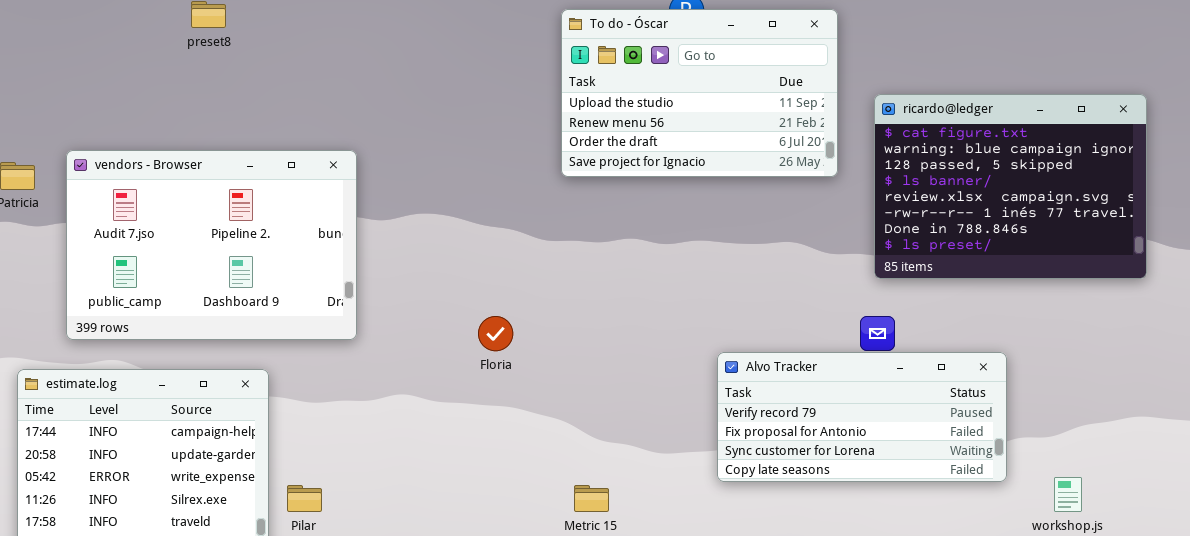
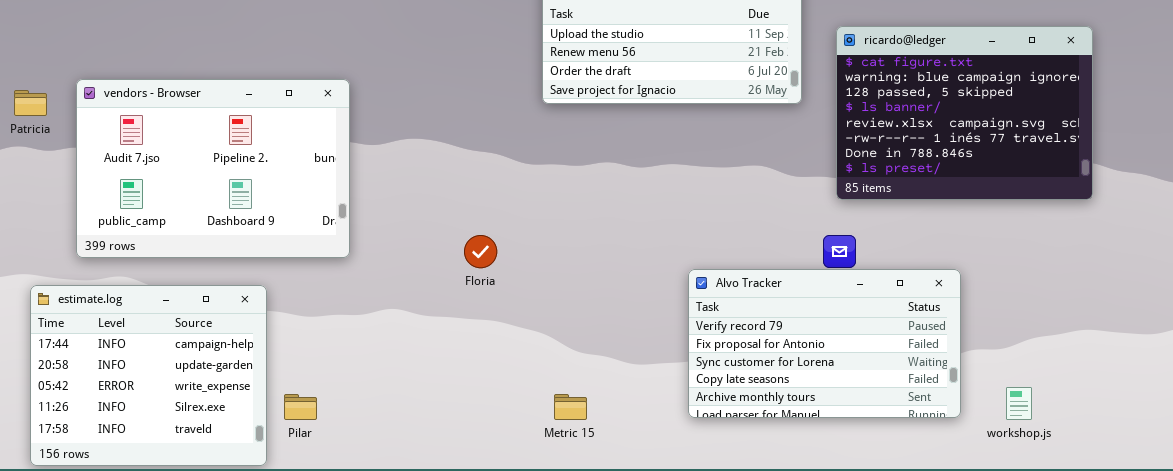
Alvo Tracker: [717,352,1007,482] -> [688,269,961,418], resized

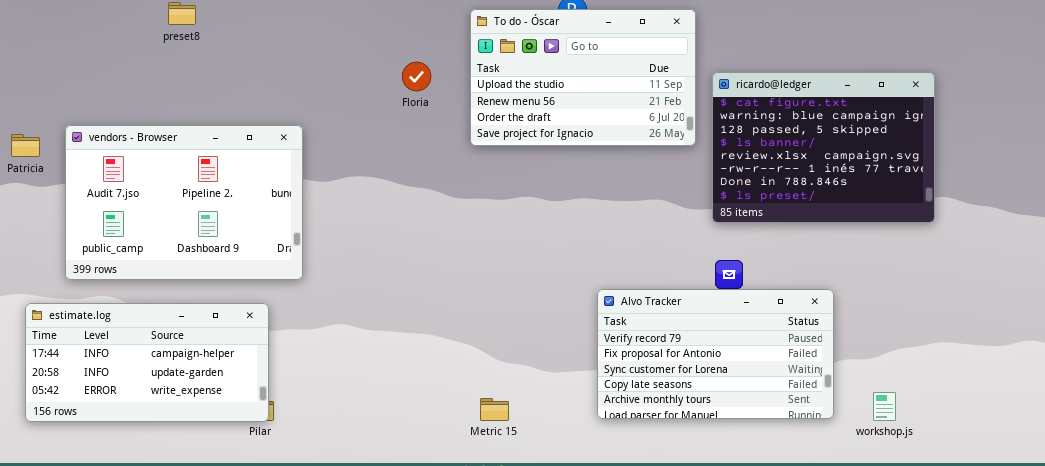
ricardo@ledger: [836,26,1093,200] -> [712,72,935,223], moved
Floria: [464,235,497,268] -> [402,62,431,91], moved
estimate.log: [30,285,267,466] -> [25,303,269,422], resized

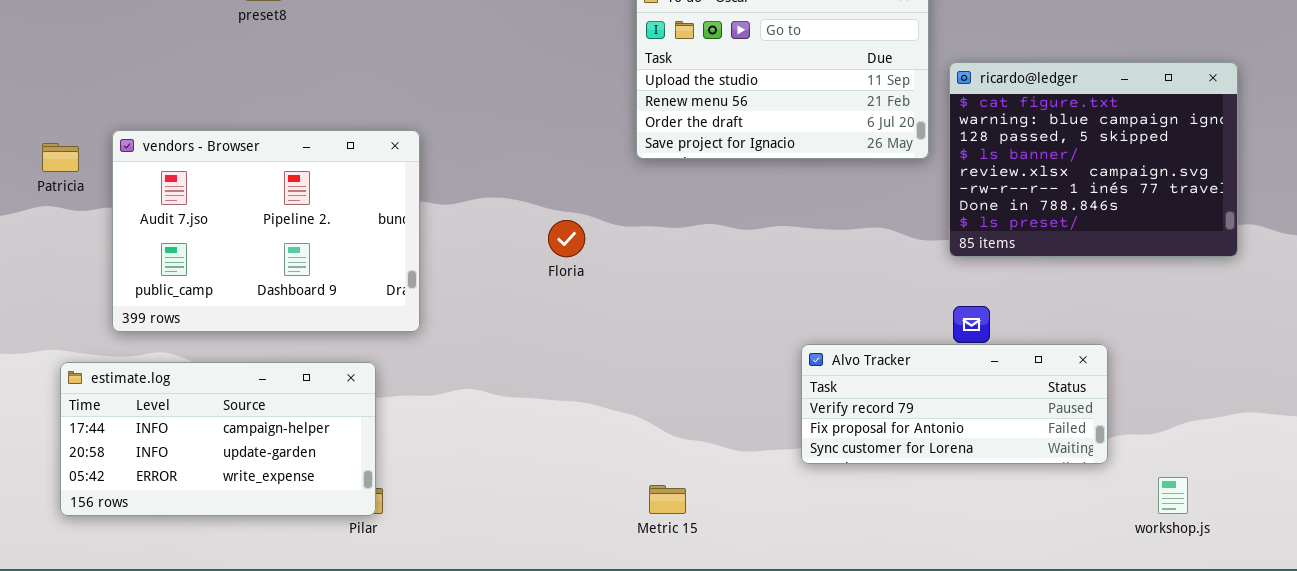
Floria: [402,62,431,91] -> [548,220,585,257], moved
Alvo Tracker: [597,289,834,419] -> [801,344,1108,464], resized

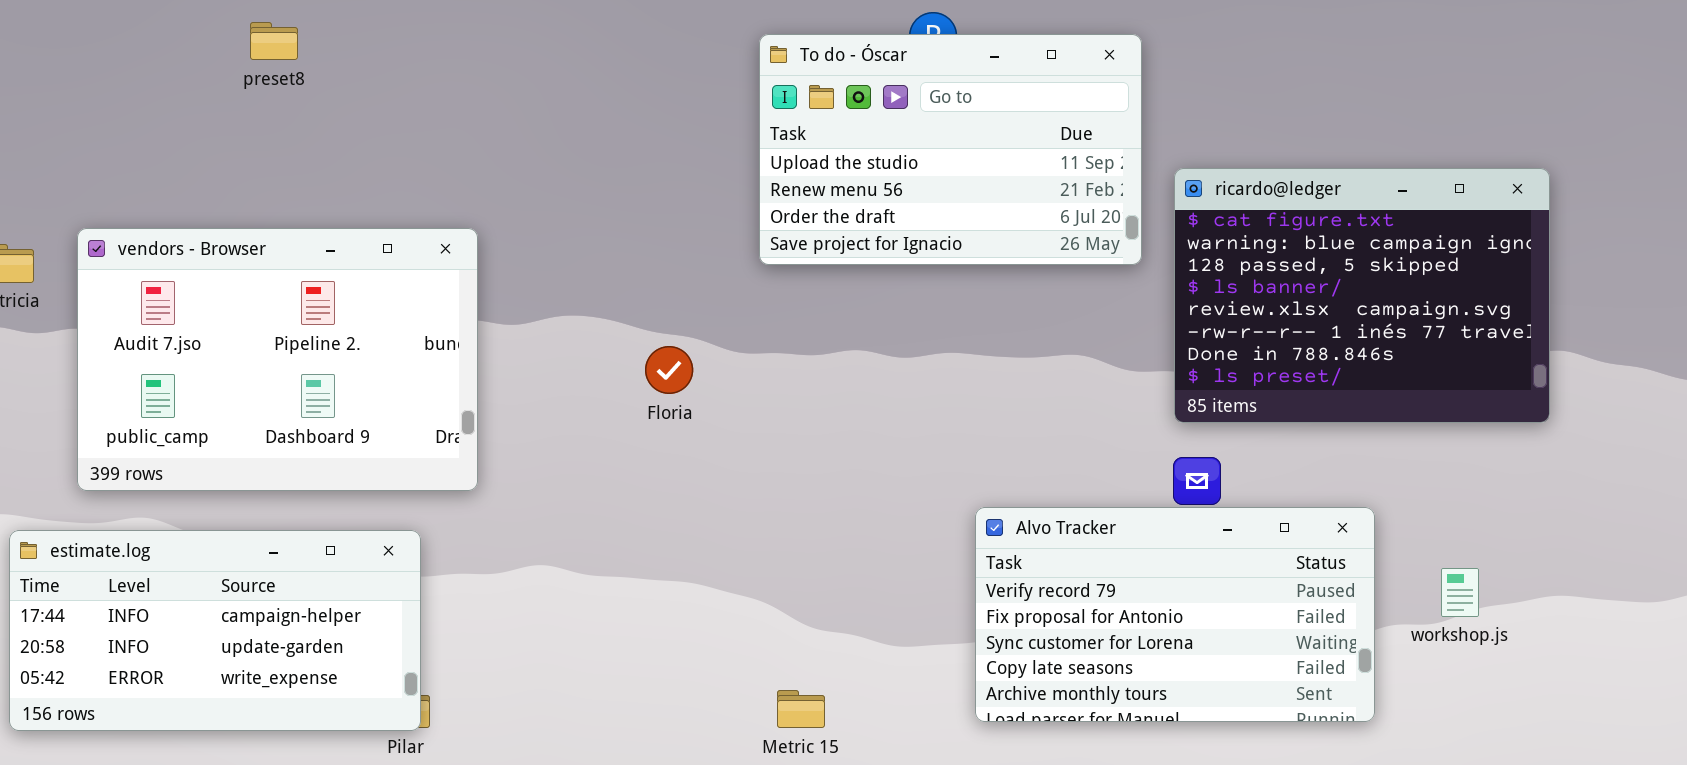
ricardo@ledger: [949,62,1238,257] -> [1174,168,1550,423], moved
Alvo Tracker: [801,344,1108,464] -> [975,507,1375,722], resized
workshop.js: [1158,477,1188,514] -> [1441,568,1479,617], moved

